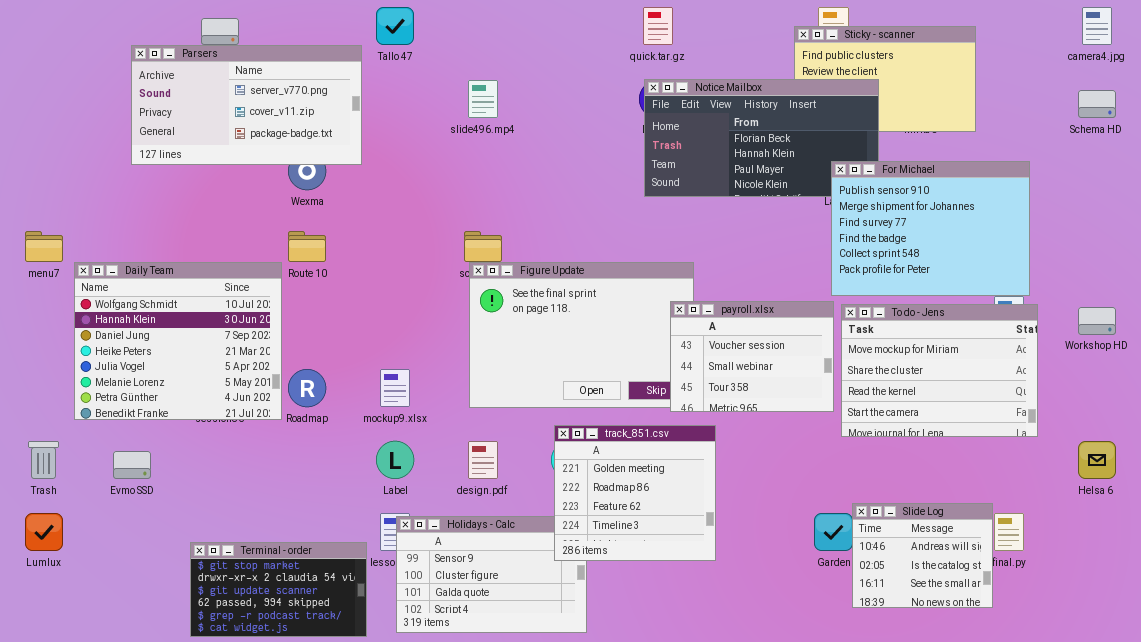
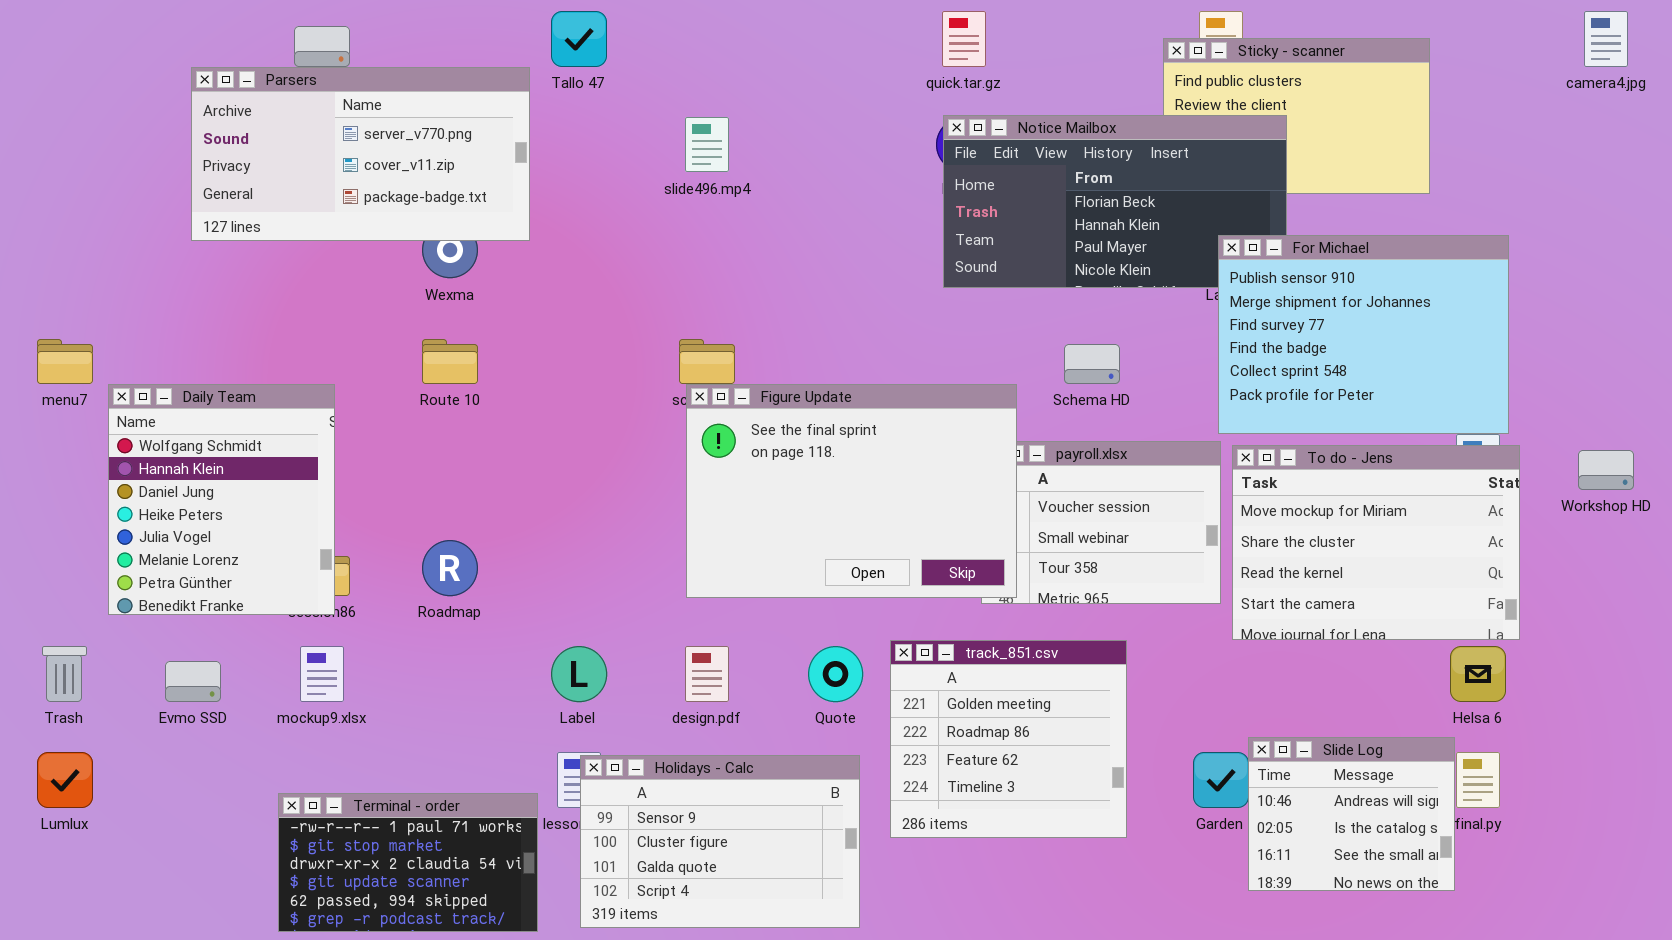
Schema HD: [1078,90,1116,118] -> [1064,344,1120,384], moved
Daily Team: [74,262,282,420] -> [108,384,335,615], resized
Figure Update: [469,262,694,408] -> [686,384,1017,598], raised
mockup9.xlsx: [380,369,410,407] -> [300,646,344,702], moved
track_851.csv: [554,425,716,561] -> [890,640,1127,838], moved
Helsa 6: [1078,441,1116,479] -> [1450,646,1506,702], moved
Terminal - order: [190,542,367,637] -> [278,793,538,932], scrolled up 1 row

